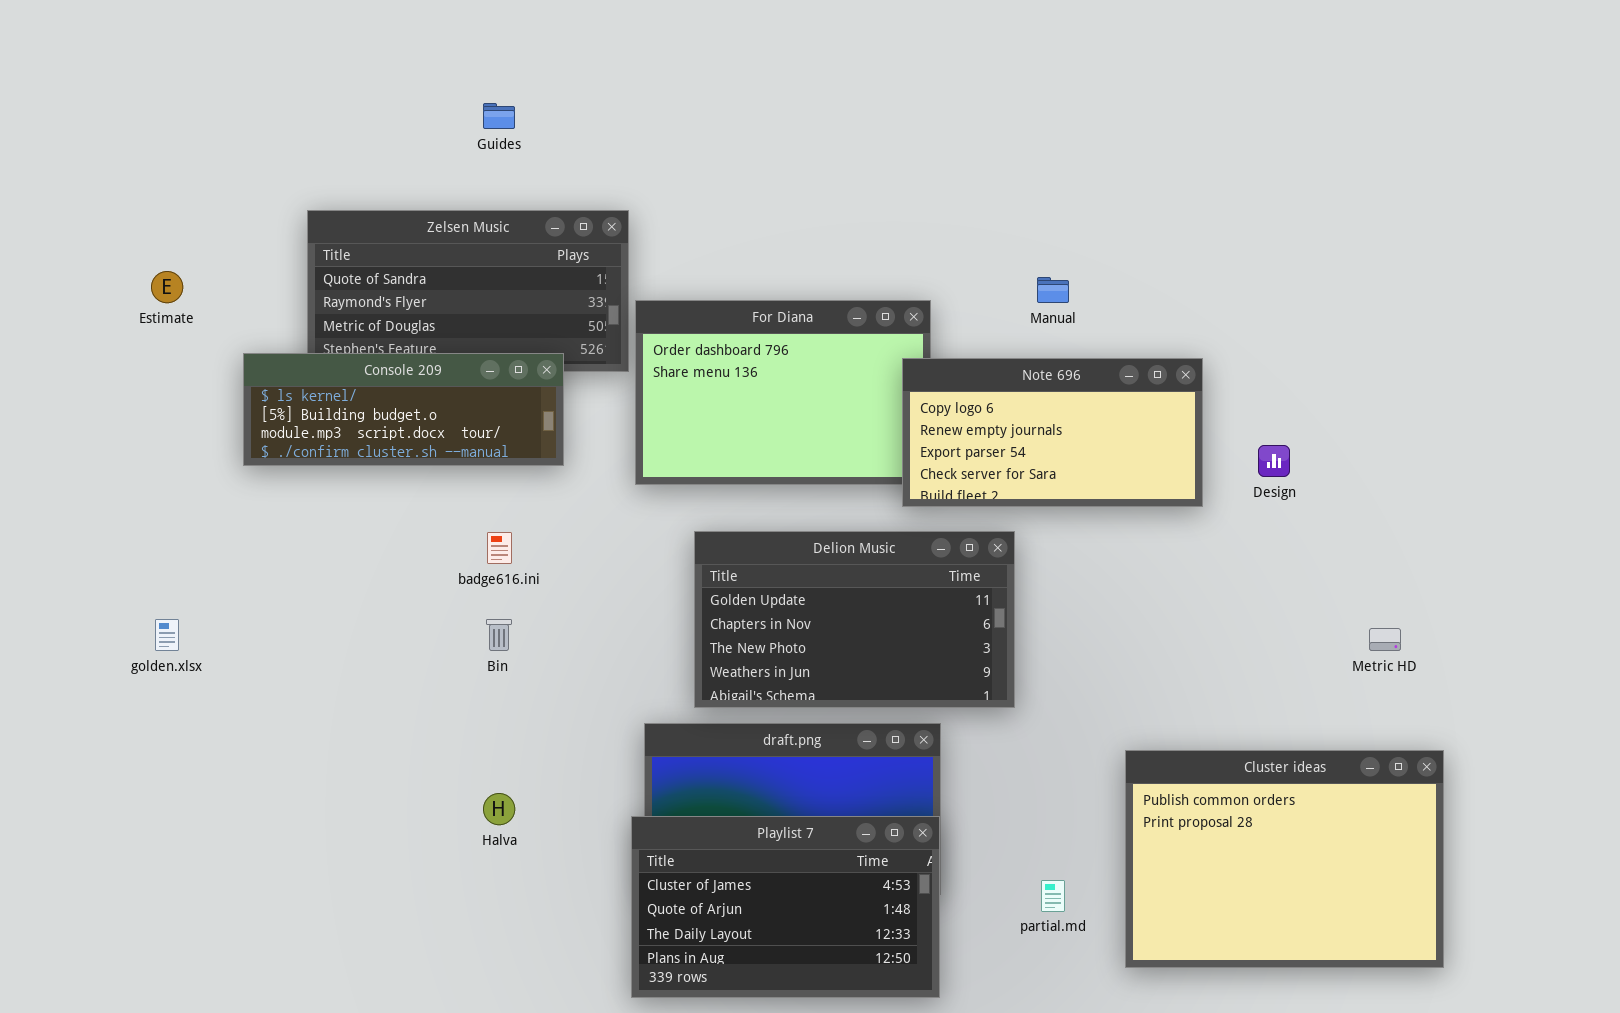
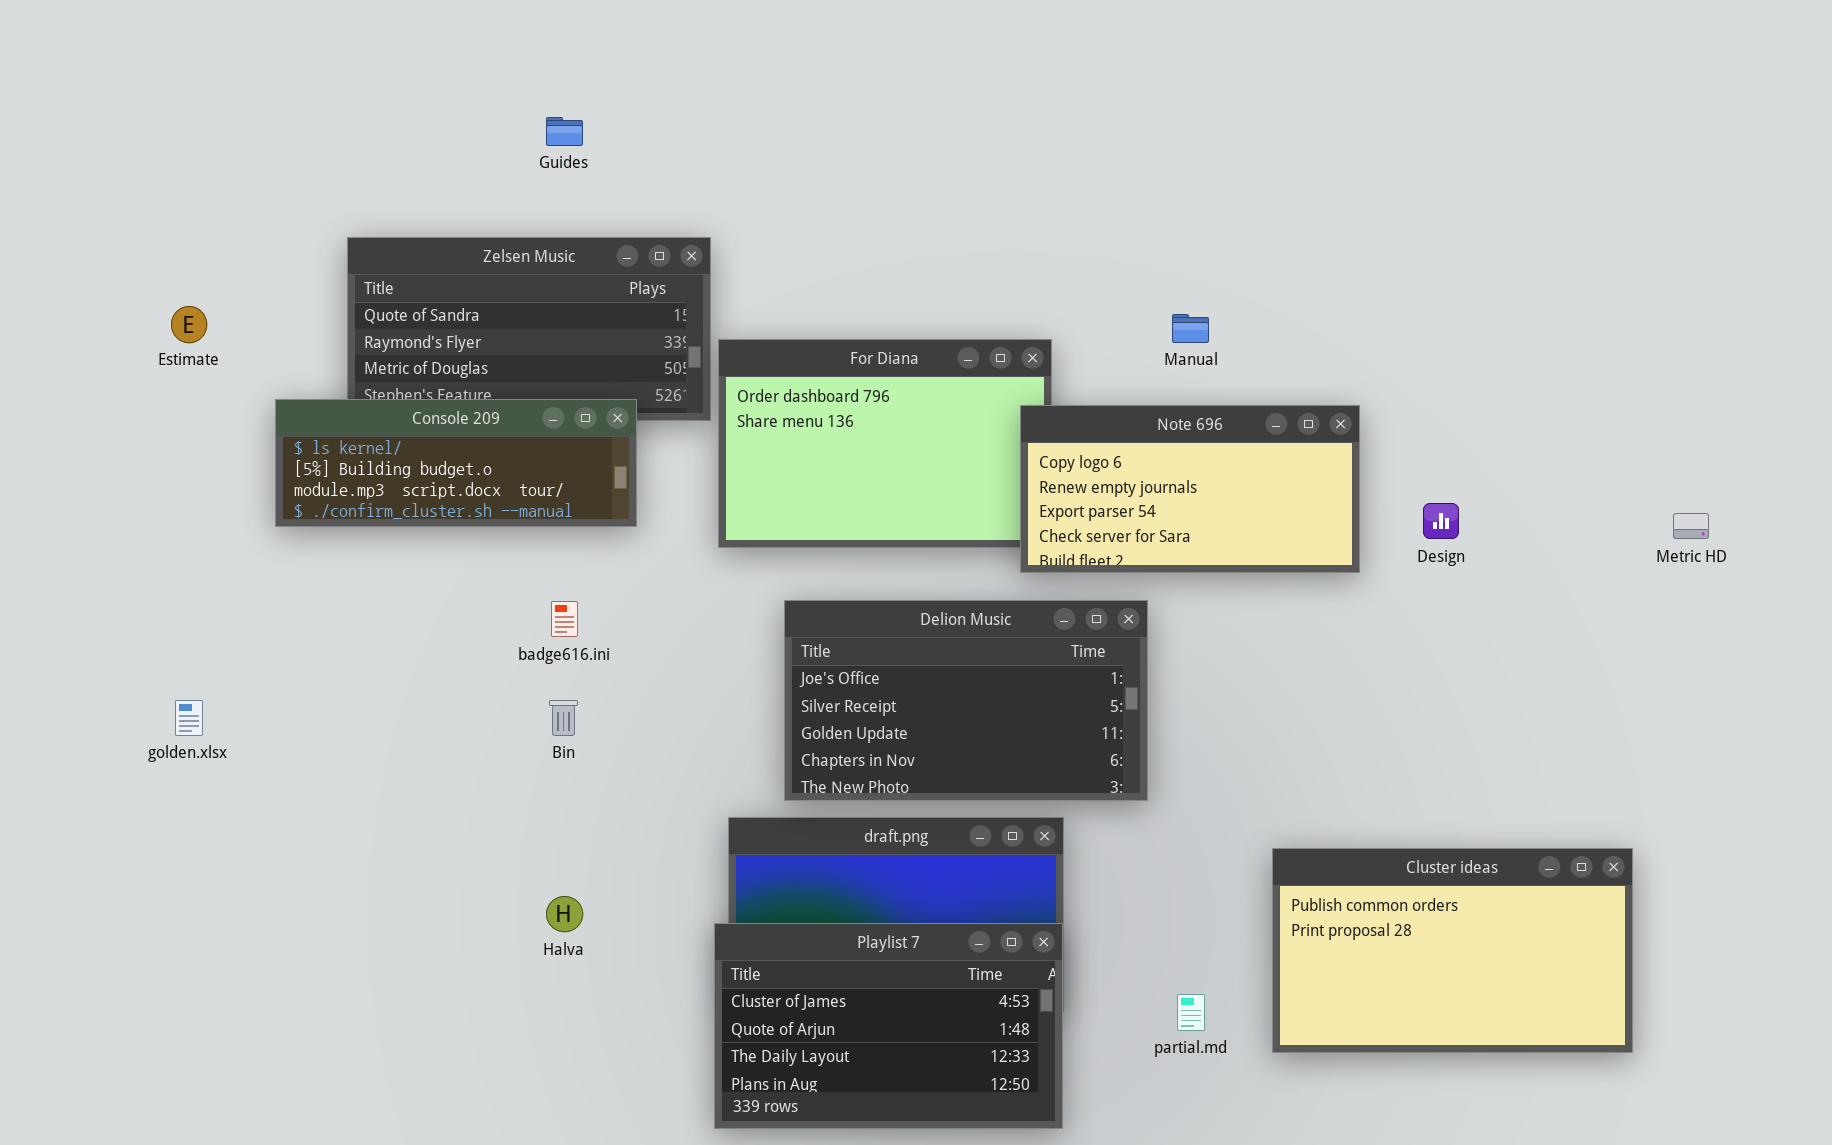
Delion Music: [694,531,1015,708] -> [784,600,1148,801], scrolled up 2 rows
Metric HD: [1369,628,1401,651] -> [1673,513,1709,539], moved
Cluster ideas: [1125,750,1444,968] -> [1272,848,1633,1053], resized

